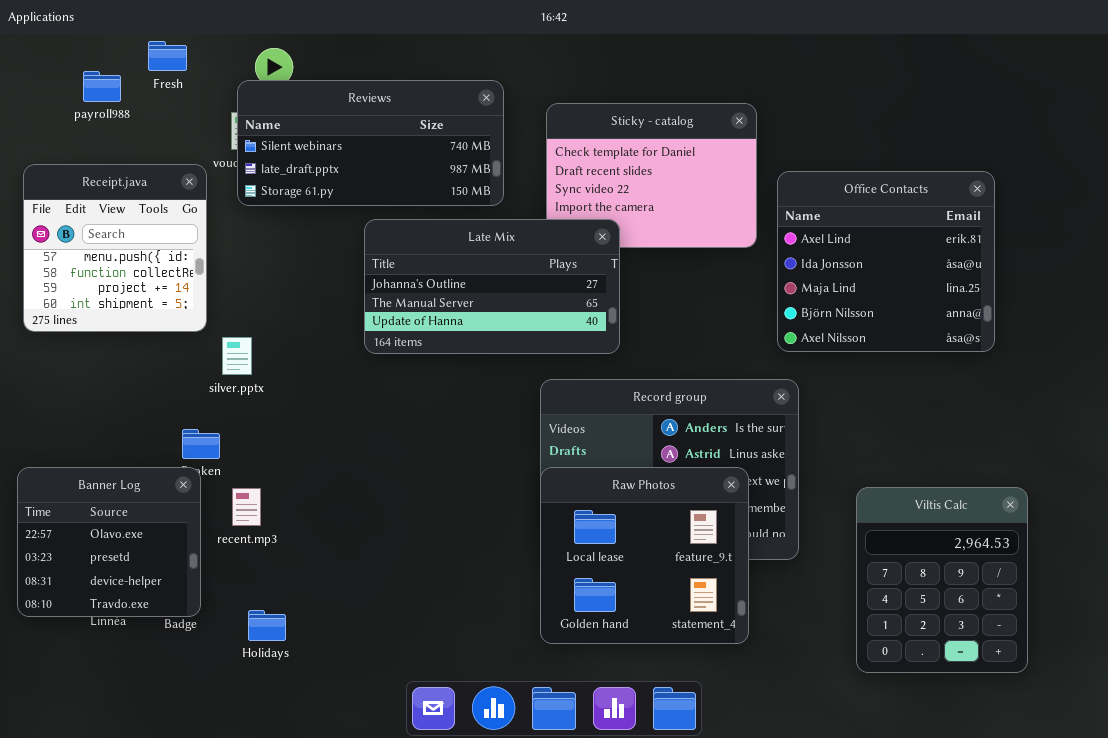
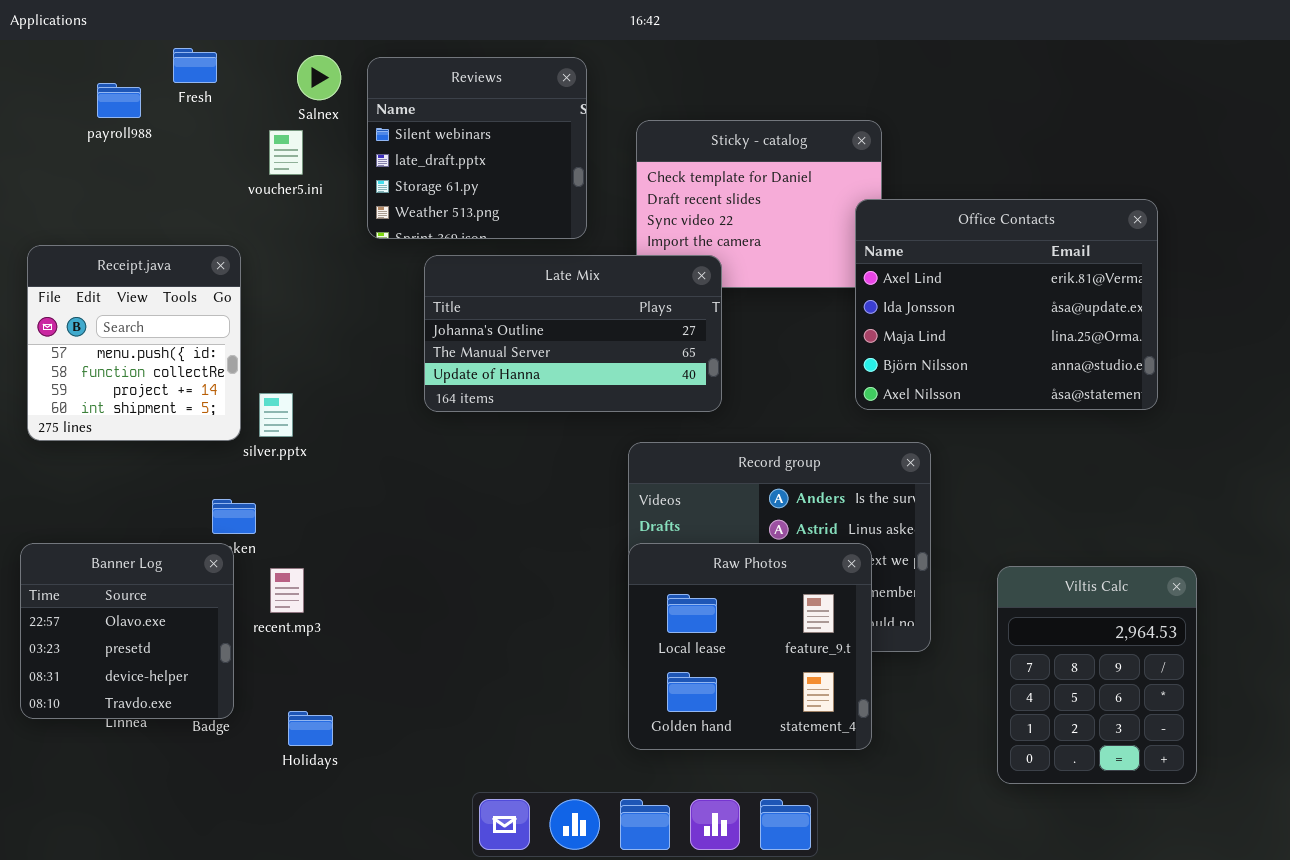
Reviews: [237,80,504,206] -> [367,57,587,239], resized
Receipt.java: [23,164,207,332] -> [27,245,241,441], moved
Office Contacts: [777,171,995,352] -> [855,199,1158,410], resized

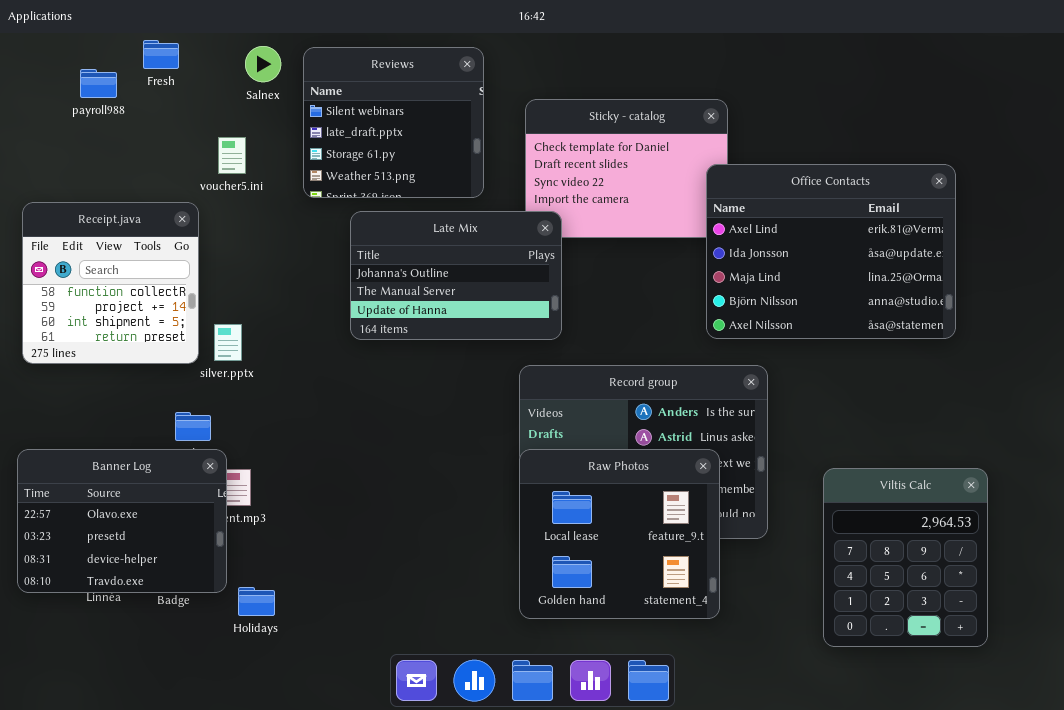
voucher5.ini: [269,130,303,175] -> [218,137,246,174], moved
Receipt.java: [27,245,241,441] -> [22,202,199,364], scrolled down 1 row
Late Mix: [424,255,722,412] -> [350,211,562,340], resized
Banner Log: [20,543,234,719] -> [17,449,227,593], resized

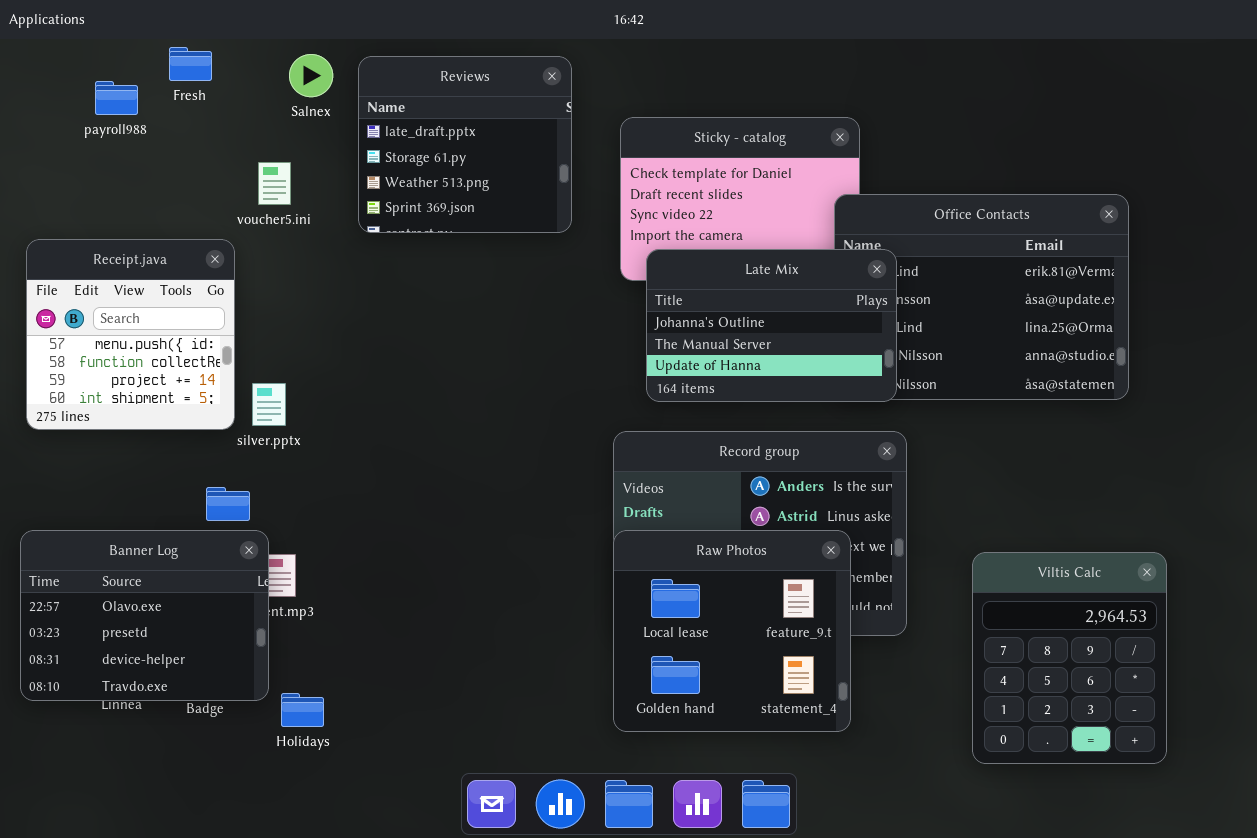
Reviews: [303,47,484,198] -> [358,56,572,233], scrolled down 1 row
Receipt.java: [22,202,199,364] -> [26,239,235,430], scrolled up 1 row
Late Mix: [350,211,562,340] -> [646,249,897,402], moved

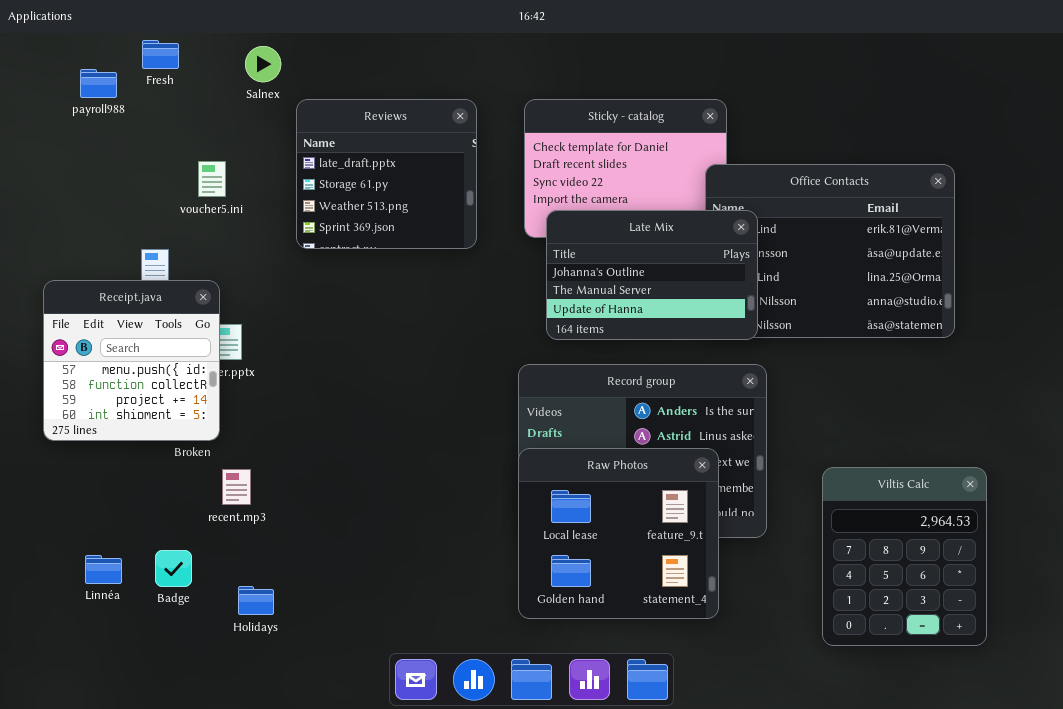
Reviews: [358,56,572,233] -> [296,99,477,249], moved
voucher5.ini: [258,162,291,205] -> [198,161,226,197], moved
Receipt.java: [26,239,235,430] -> [43,280,220,441], moved
Banner Log: [20,530,269,701] -> none, closed

